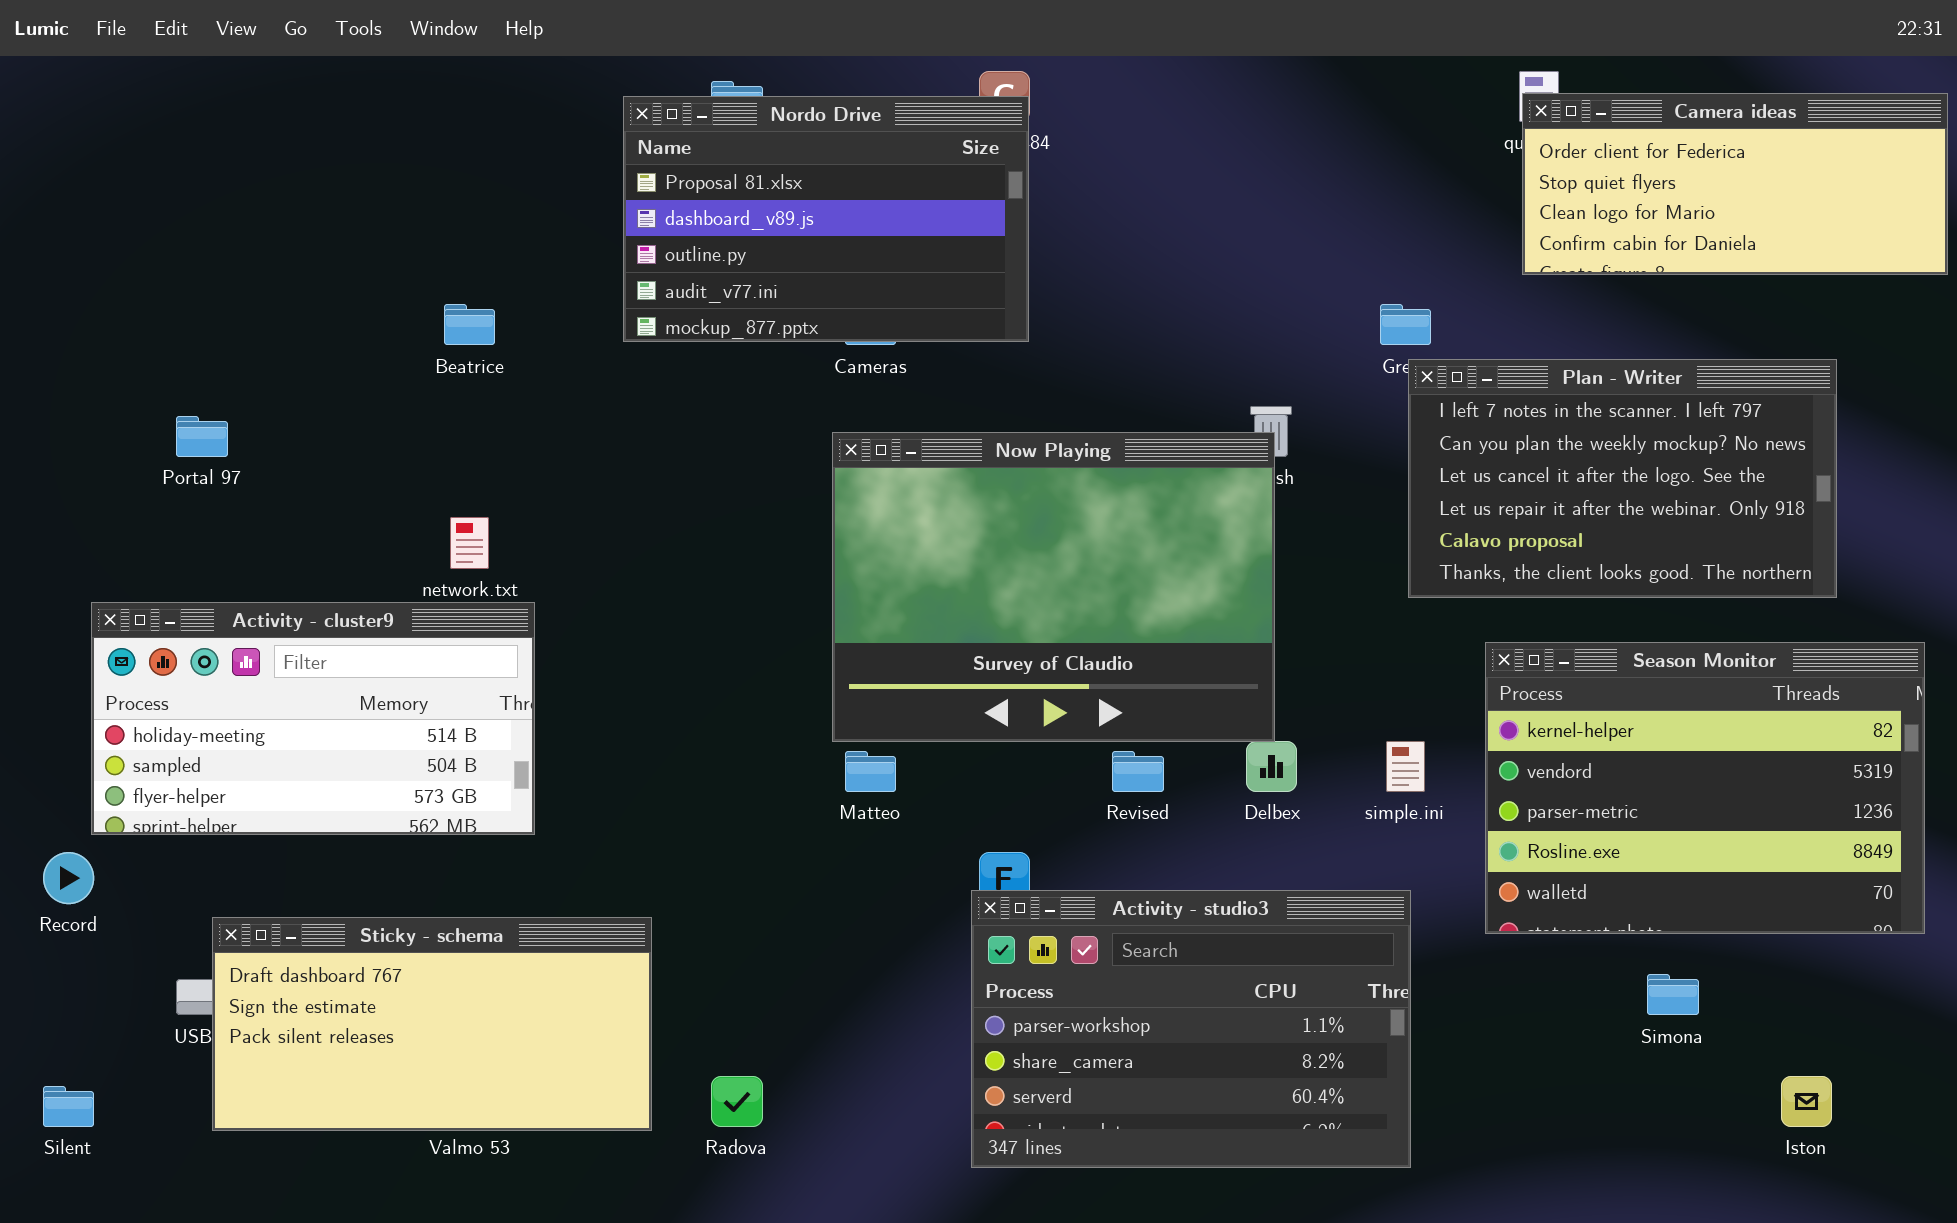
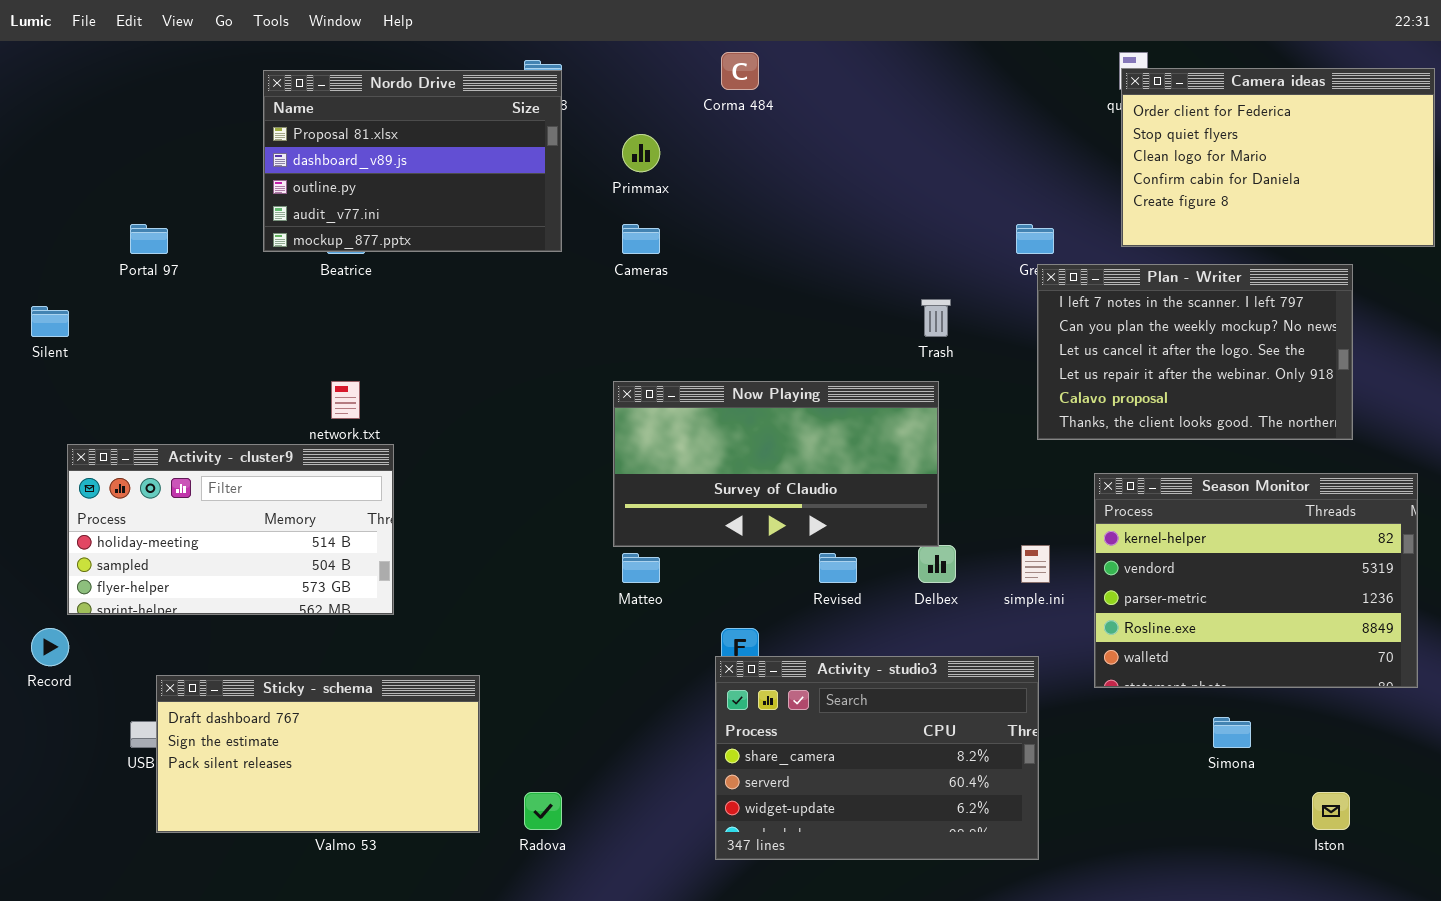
Camera ideas: [1522,93,1948,275] -> [1121,68,1435,247], resized
Nordo Drive: [623,96,1029,342] -> [263,70,562,252], moved
Portal 97: [176,416,228,457] -> [130,224,168,254], moved
Now Playing: [832,432,1275,742] -> [613,381,939,547], resized
Activity - studio3: [971,890,1411,1168] -> [715,656,1039,860], scrolled down 1 row
Silent: [43,1086,94,1127] -> [31,306,69,337], moved

